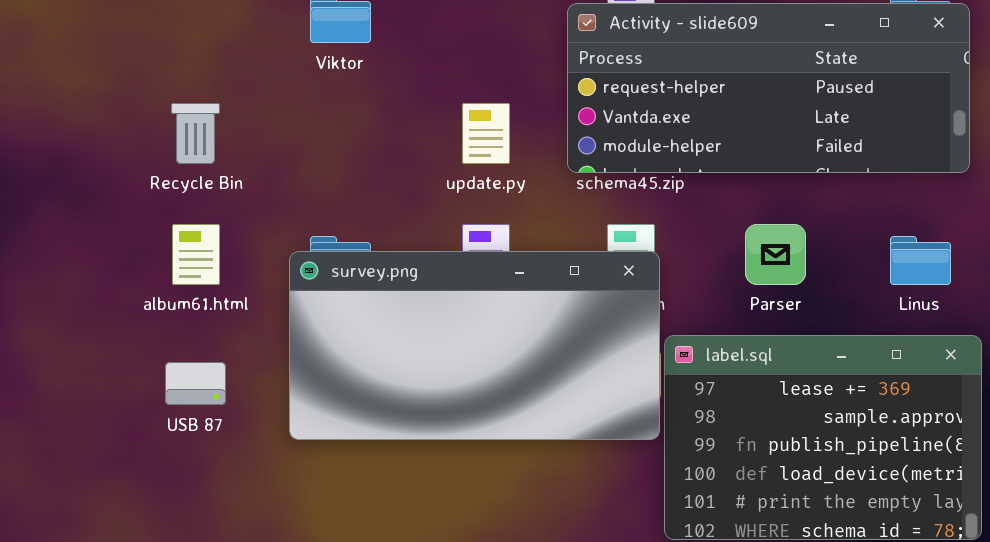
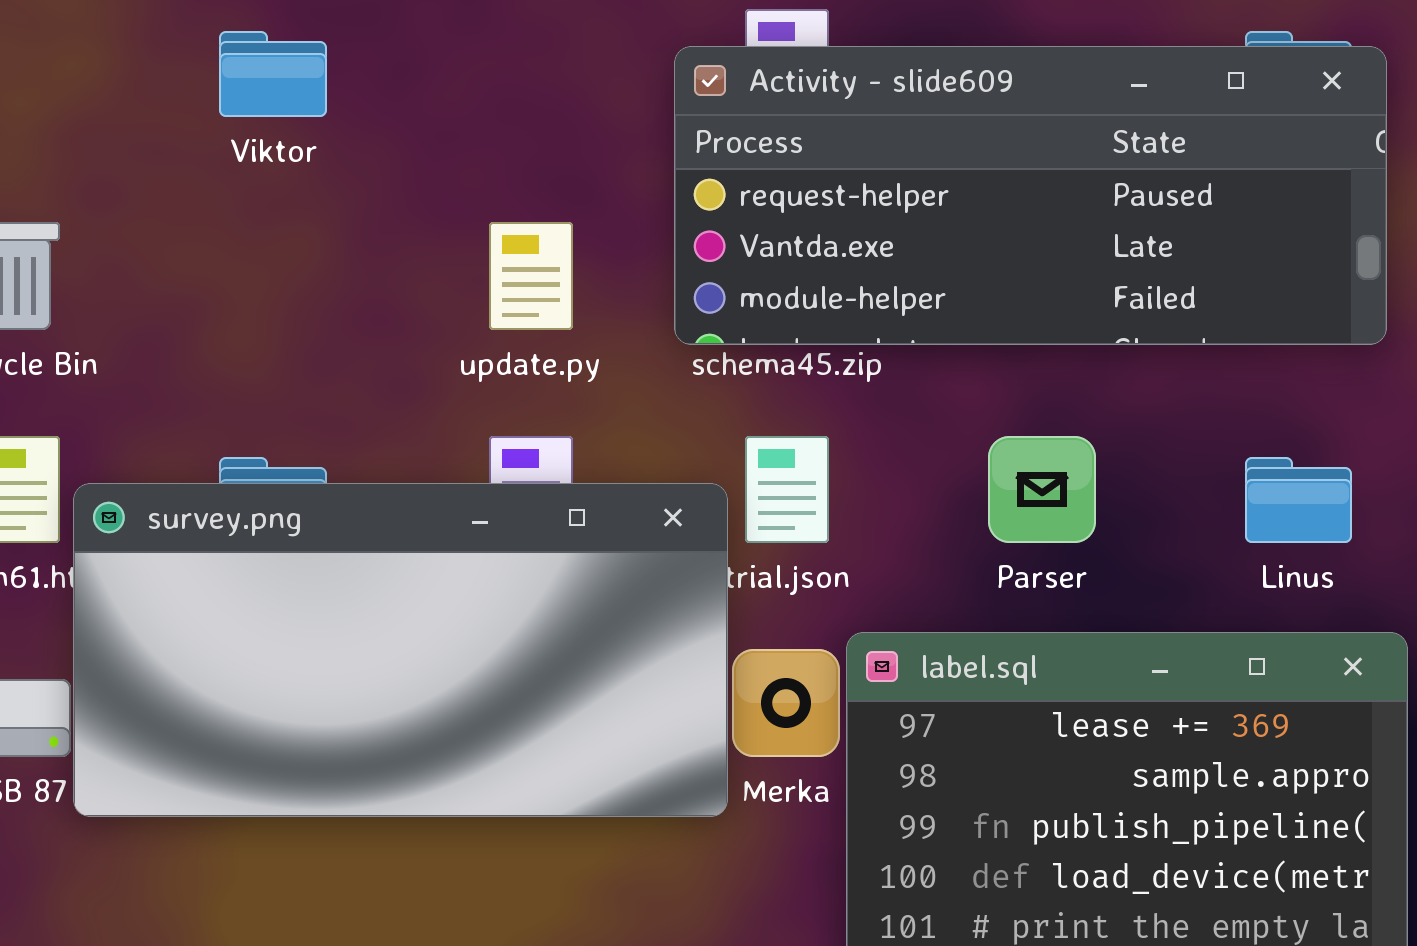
survey.png: [289,251,660,440] -> [73,483,728,817], moved

